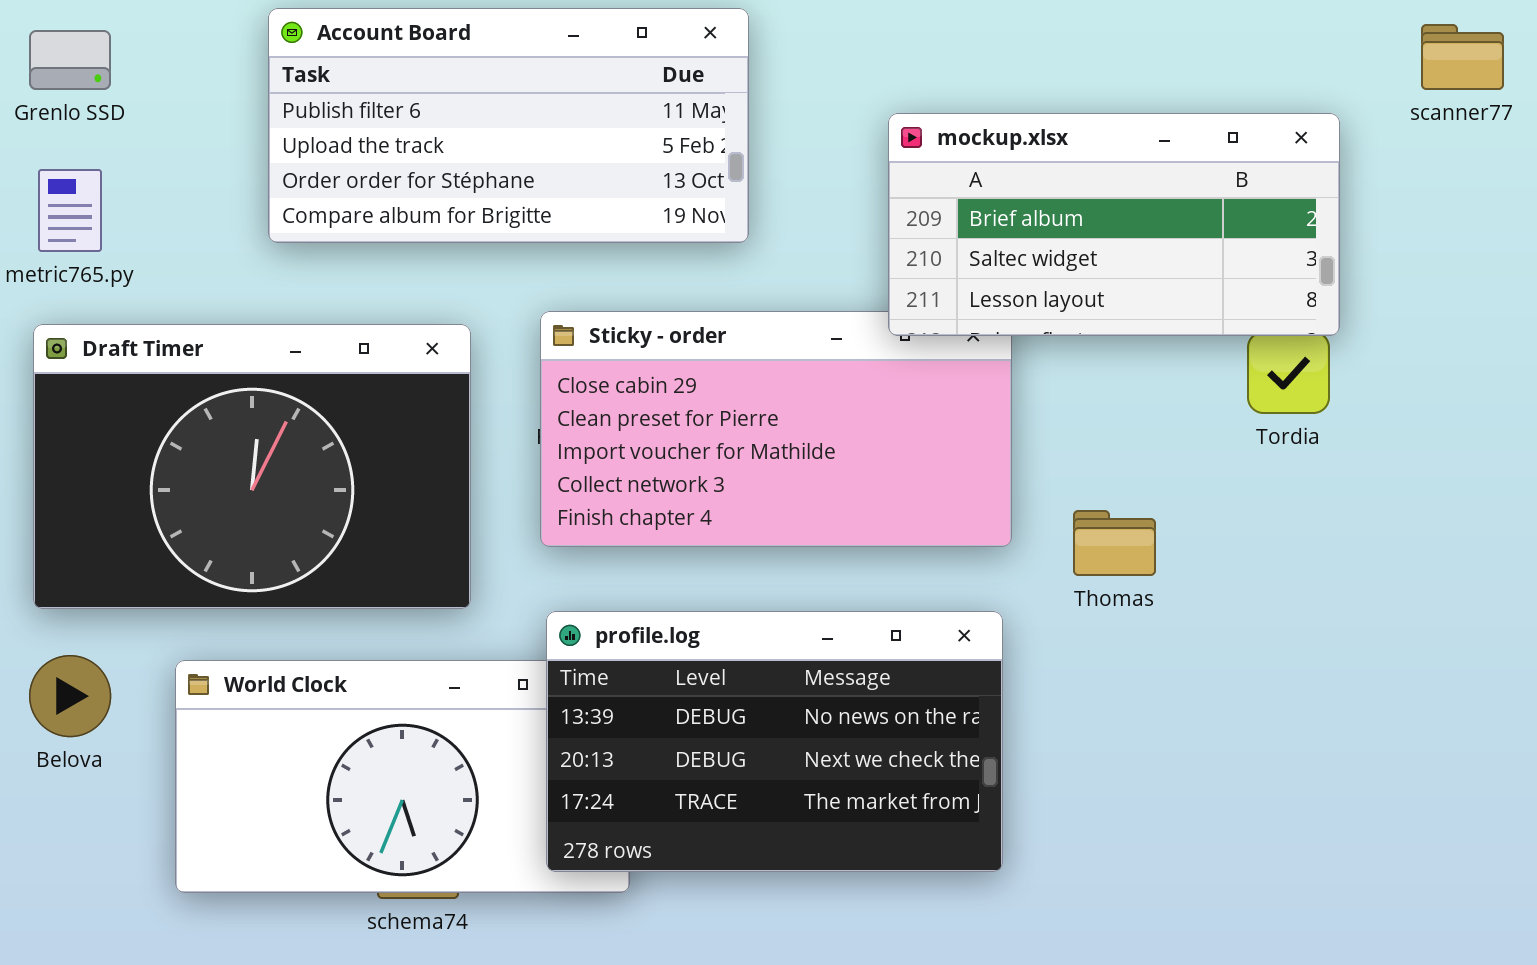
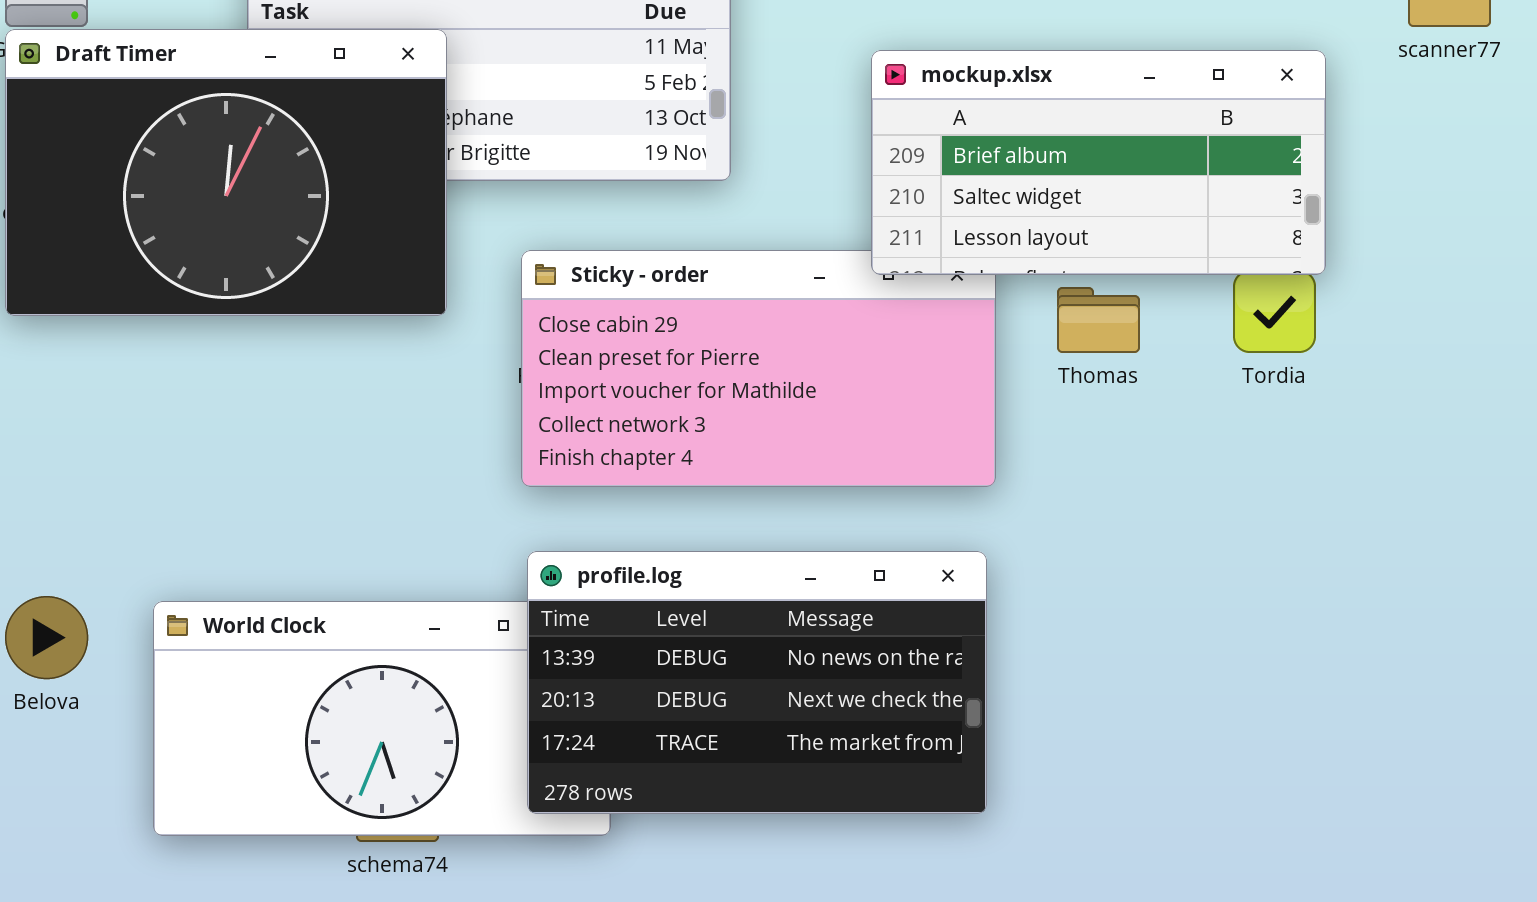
Draft Timer: [33,324,471,609] -> [5,29,447,316], moved
Thomas: [1073,510,1156,576] -> [1057,287,1140,353], moved

